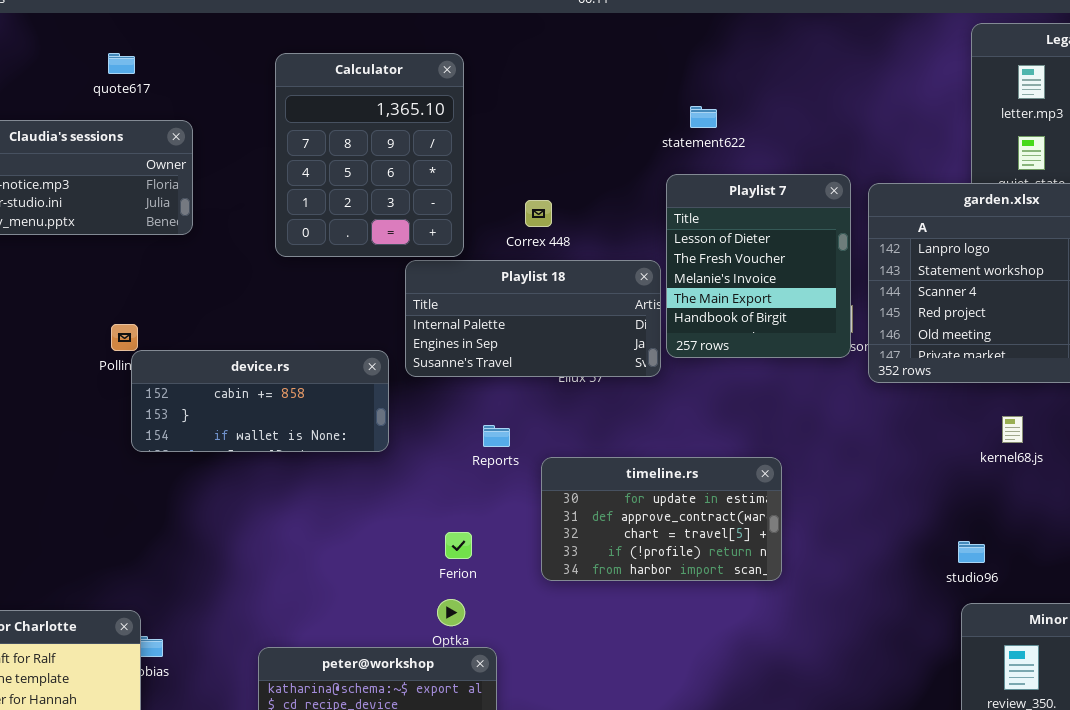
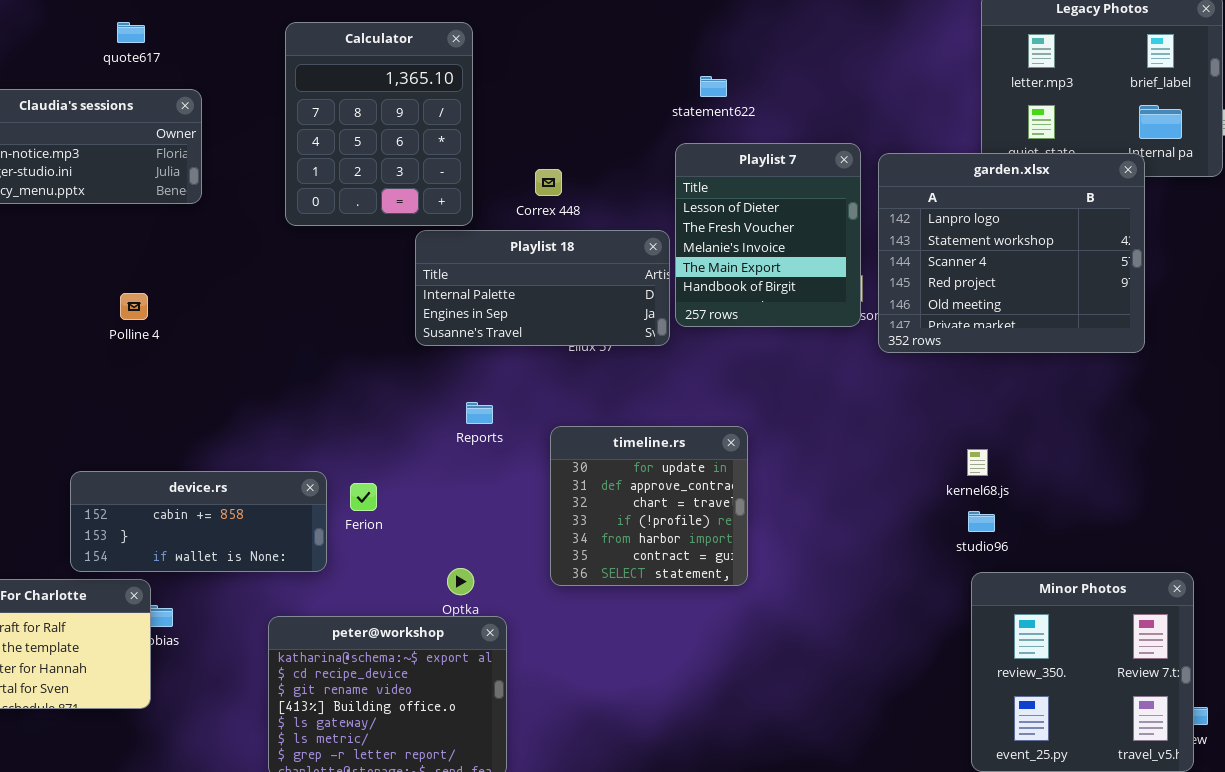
device.rs: [131,350,389,452] -> [70,471,327,572], moved
kernel68.js: [1002,416,1023,443] -> [967,449,988,476], moved
Reports: [483,425,510,447] -> [466,402,493,424], moved
timeline.rs: [541,457,782,581] -> [550,426,748,586], resized
Ferion: [445,532,472,559] -> [350,483,377,511], moved

